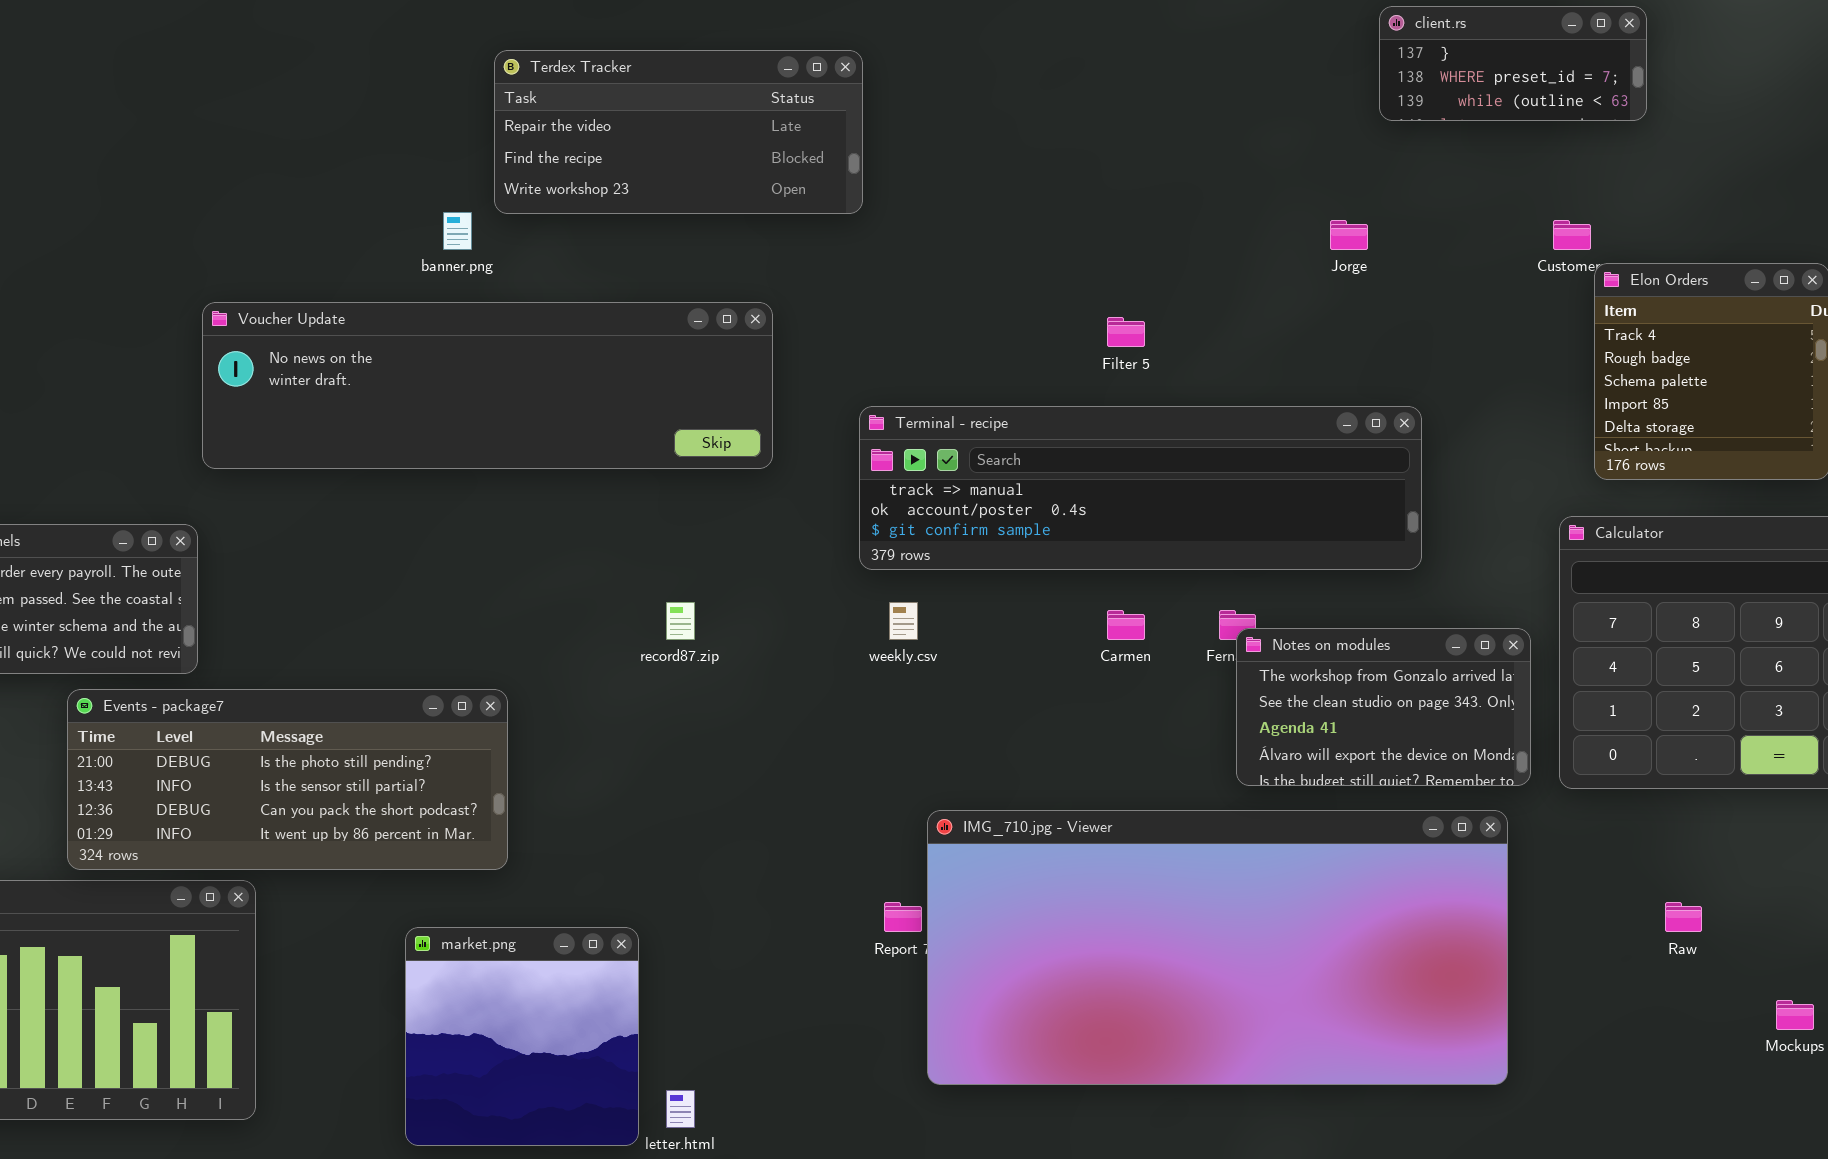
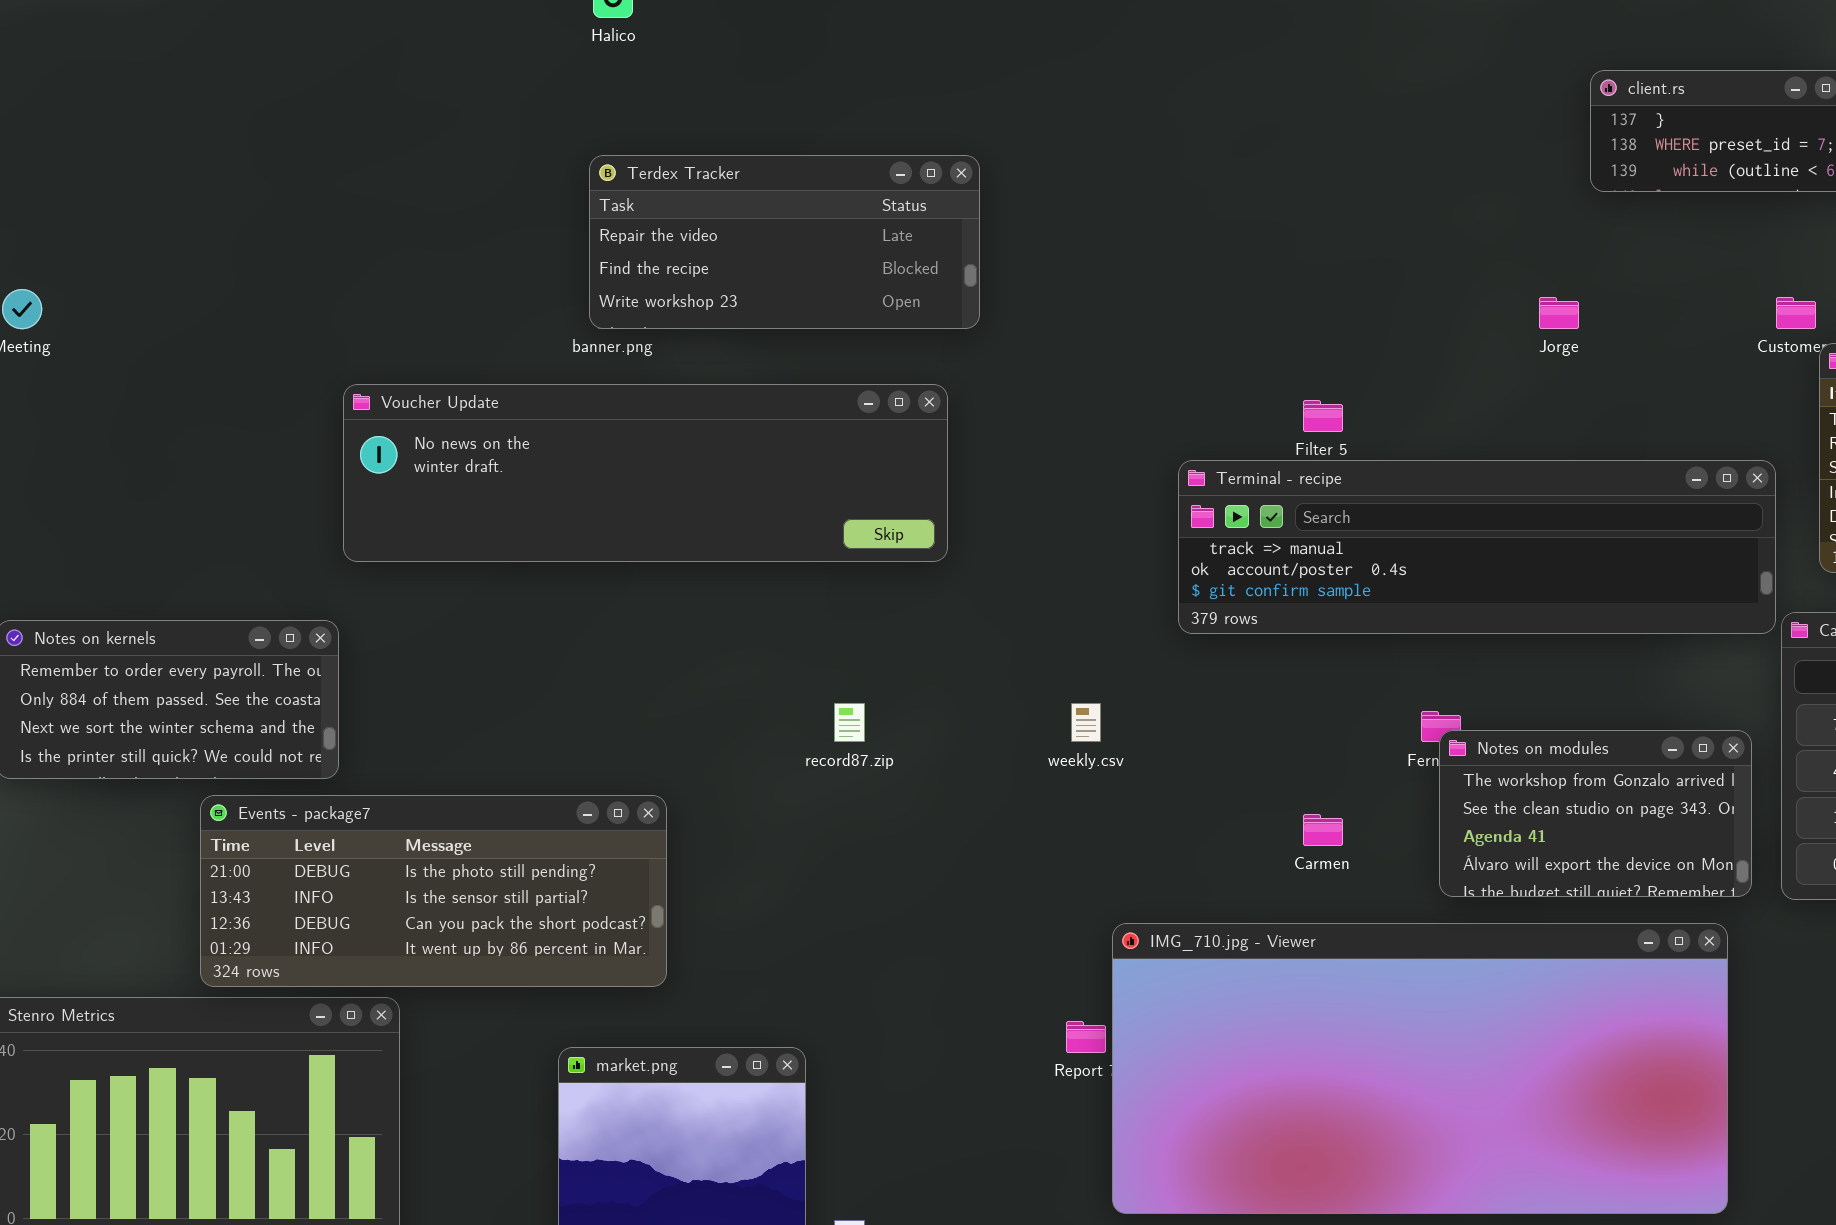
Terdex Tracker: [494,50,863,214] -> [589,155,980,329], moved
Terminal - recipe: [859,406,1422,570] -> [1178,460,1776,634], moved
Carmen: [1107,610,1145,640] -> [1303,814,1343,846], moved

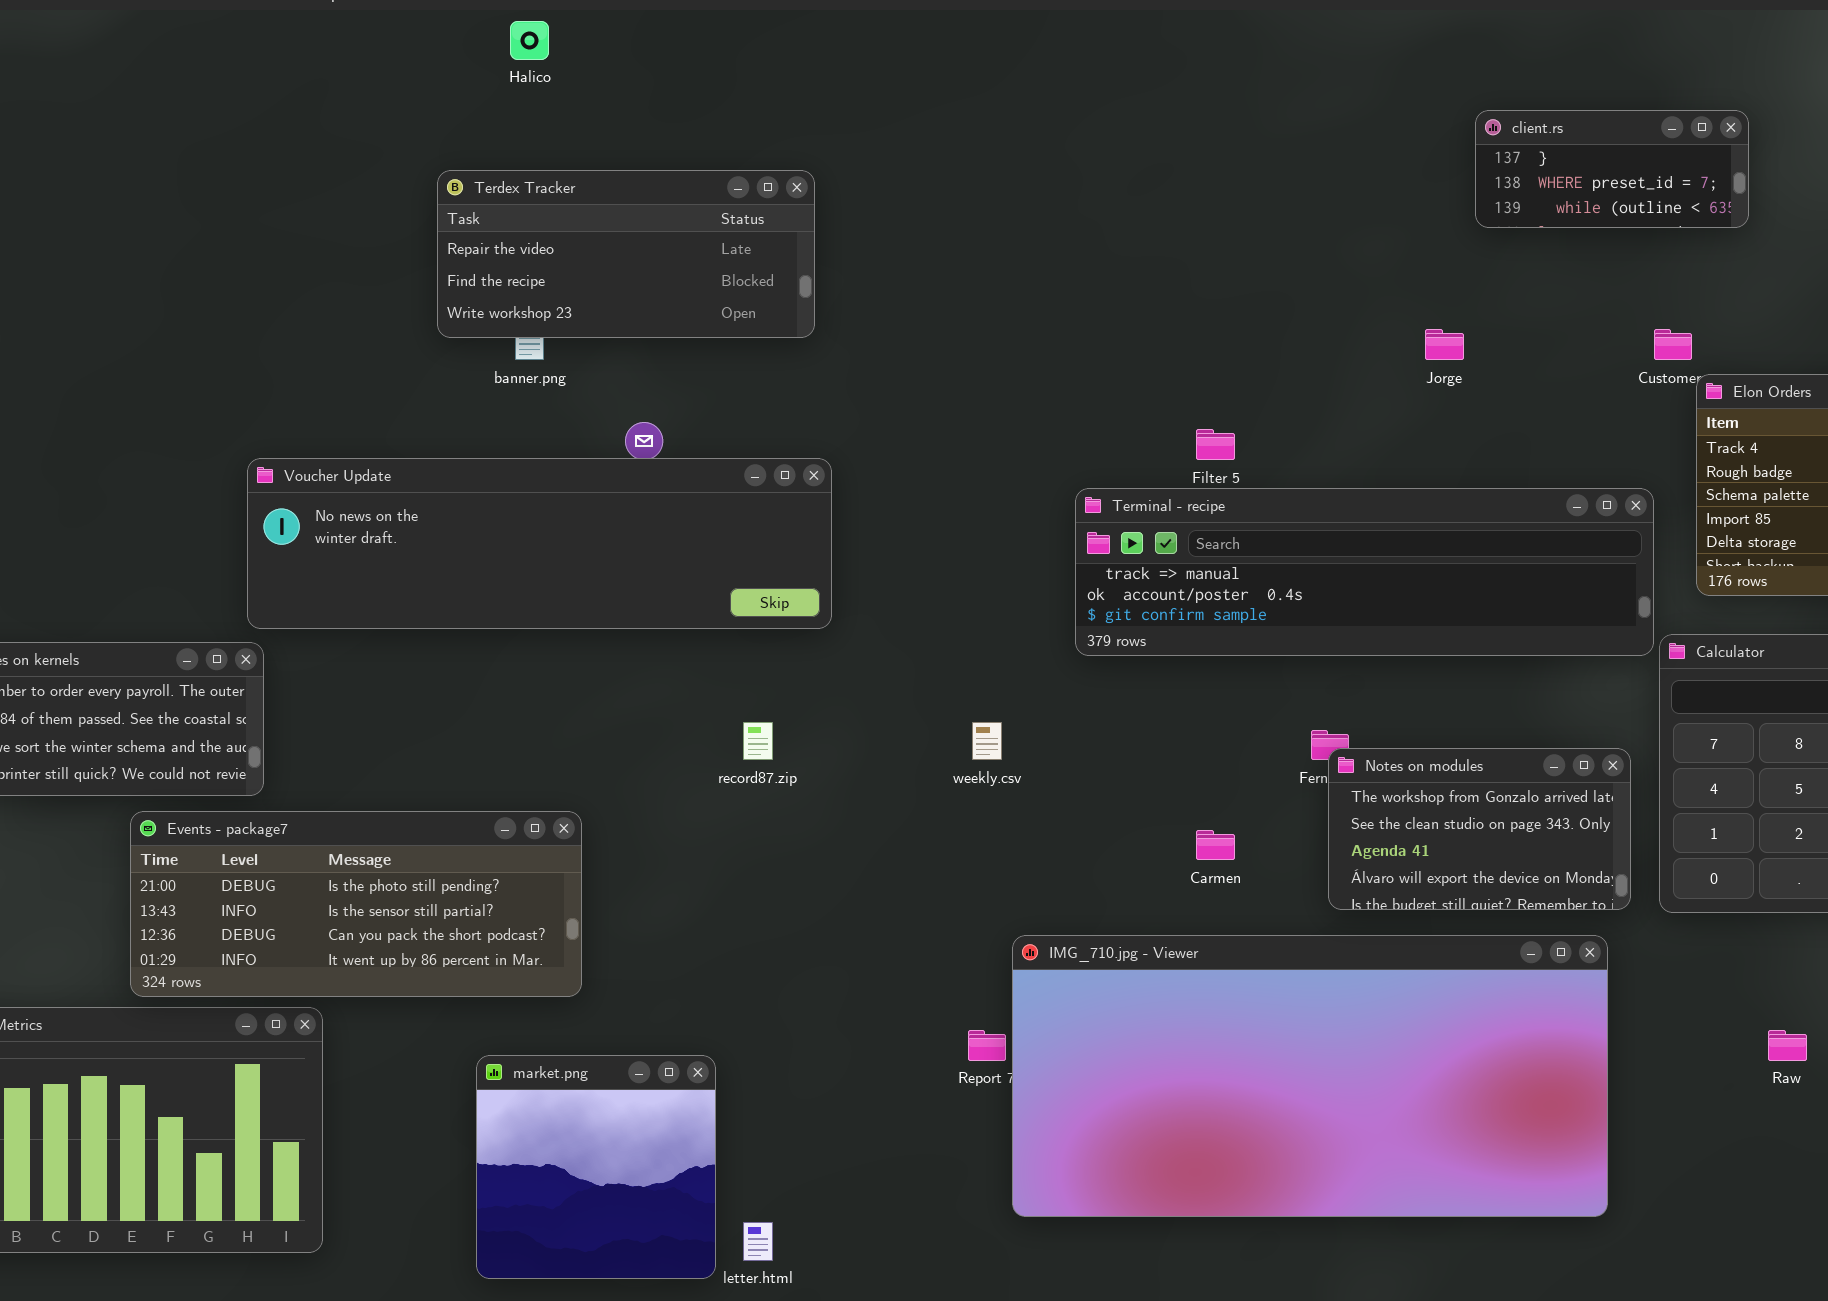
Terdex Tracker: [589,155,980,329] -> [437,170,815,338], moved
Voucher Update: [343,384,948,562] -> [247,458,832,629], moved

